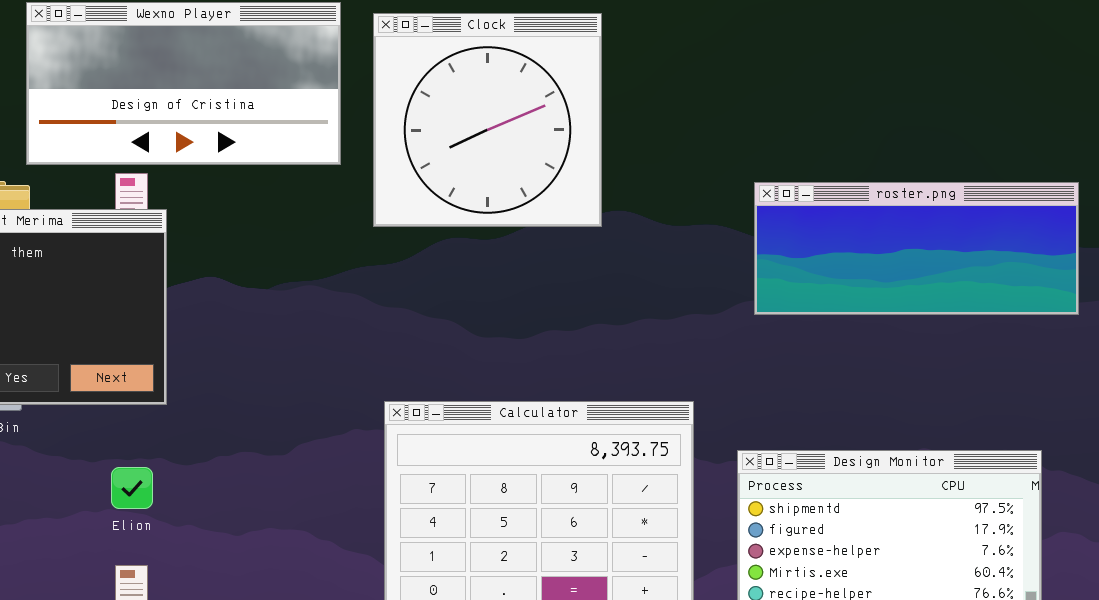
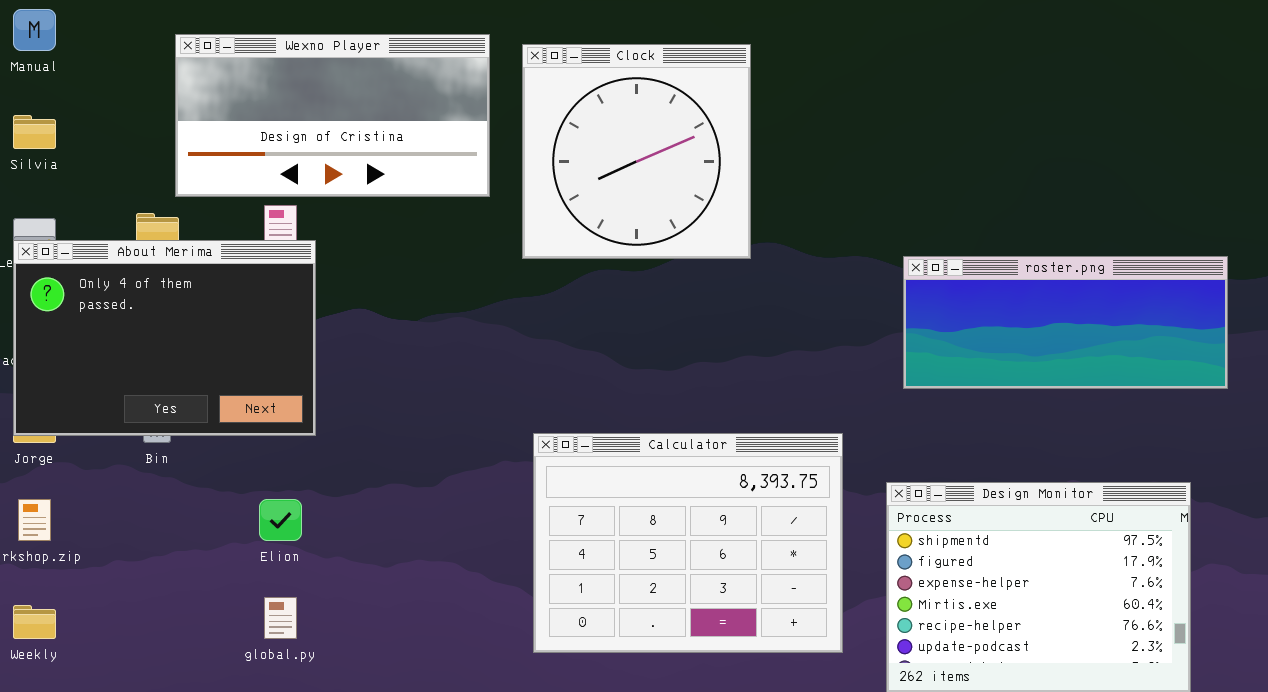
roster.png: [754,182,1079,315] -> [903,256,1228,389], moved

